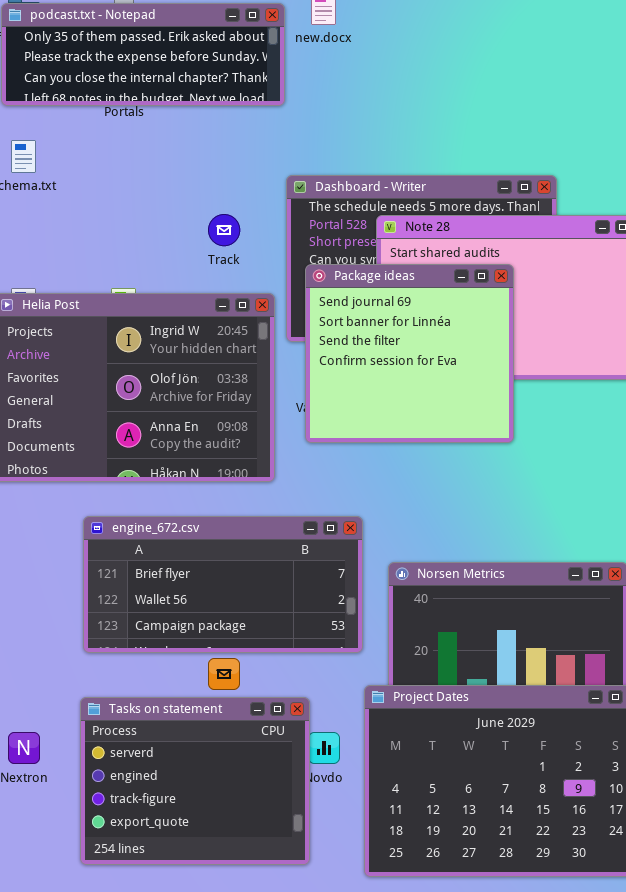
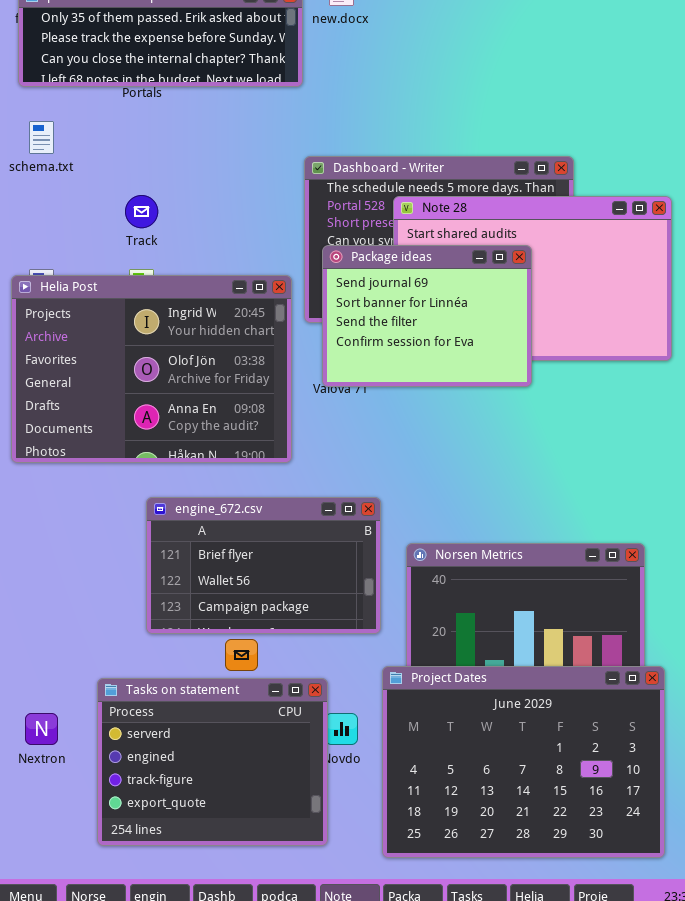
Track: [208,214,240,246] -> [125,195,158,228], moved
Package ideas: [305,264,514,443] -> [322,245,532,387], resized
engine_672.csv: [83,516,363,653] -> [146,497,381,634], resized

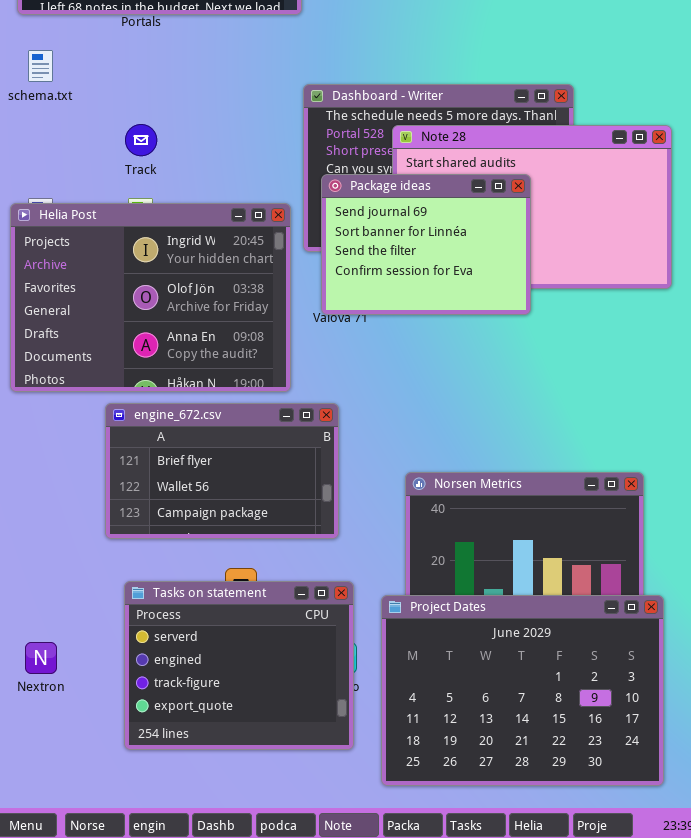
engine_672.csv: [146,497,381,634] -> [105,403,339,539], moved
Tasks on statement: [97,678,328,846] -> [124,581,354,750], moved

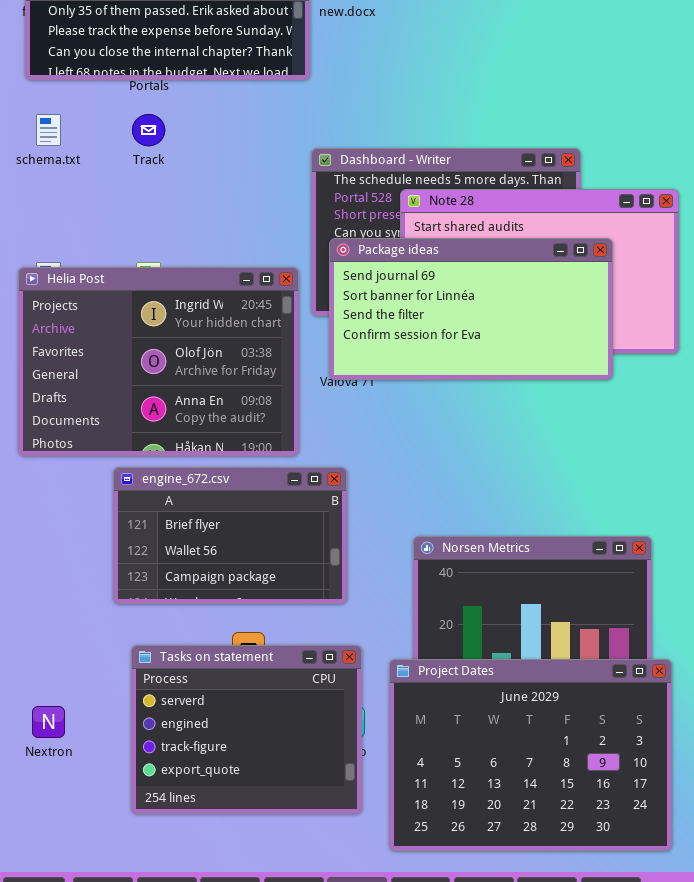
Track: [125,124,157,156] -> [132,114,165,146], moved
Package ideas: [321,174,531,315] -> [329,238,613,380], resized

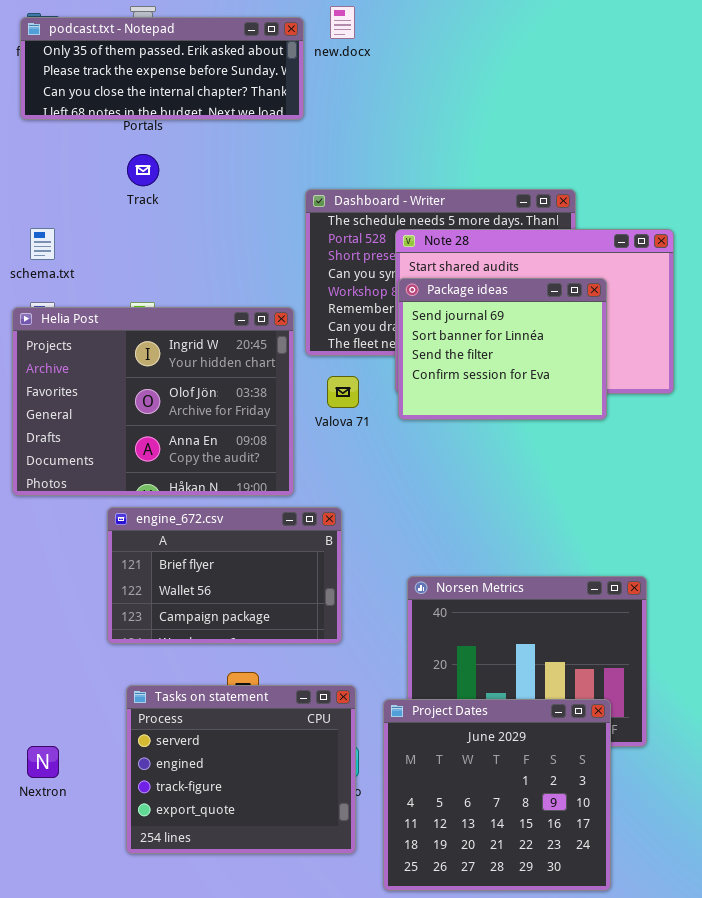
schema.txt: [36,114,61,146] -> [30,228,55,260], moved
Package ideas: [329,238,613,380] -> [398,278,607,420], resized
Project Dates: [389,659,672,851] -> [383,699,611,891], resized

